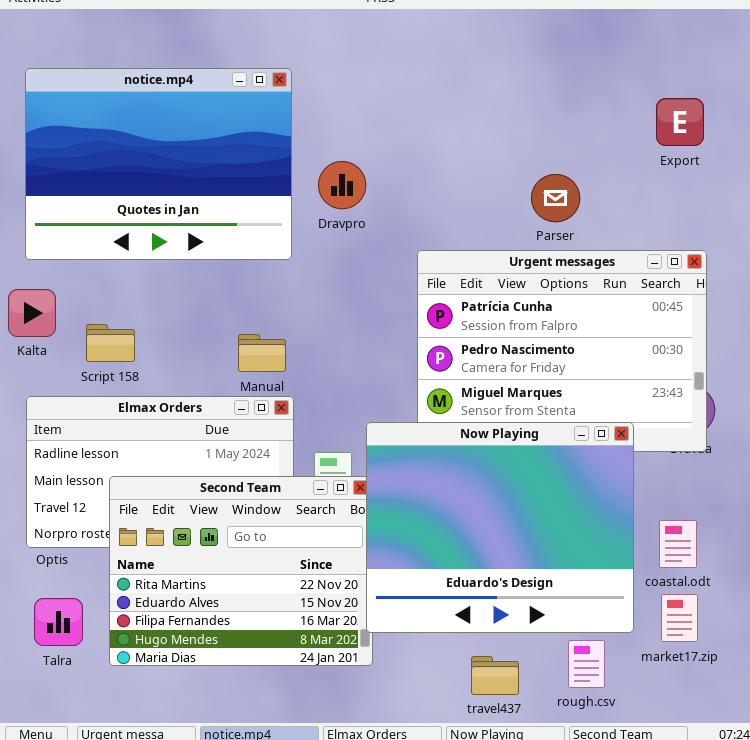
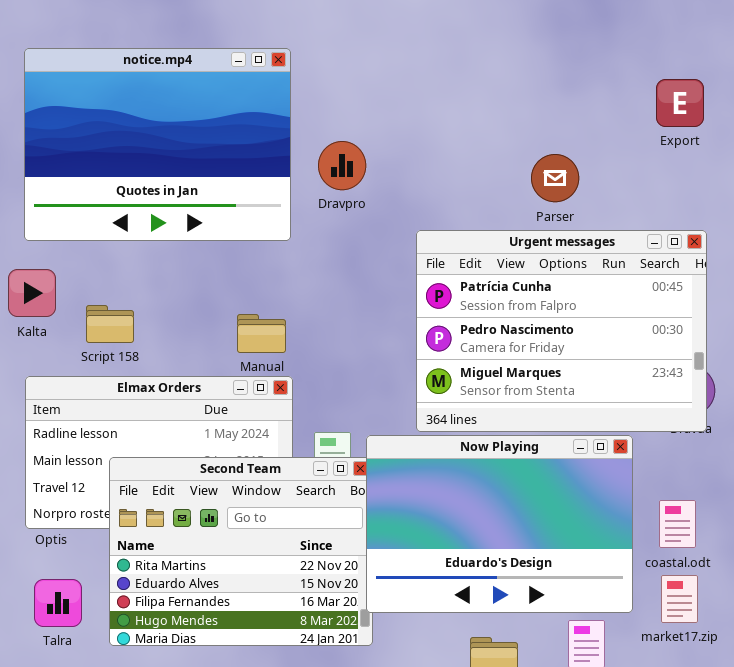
Now Playing: [366,422,634,633] -> [366,435,633,613], resized

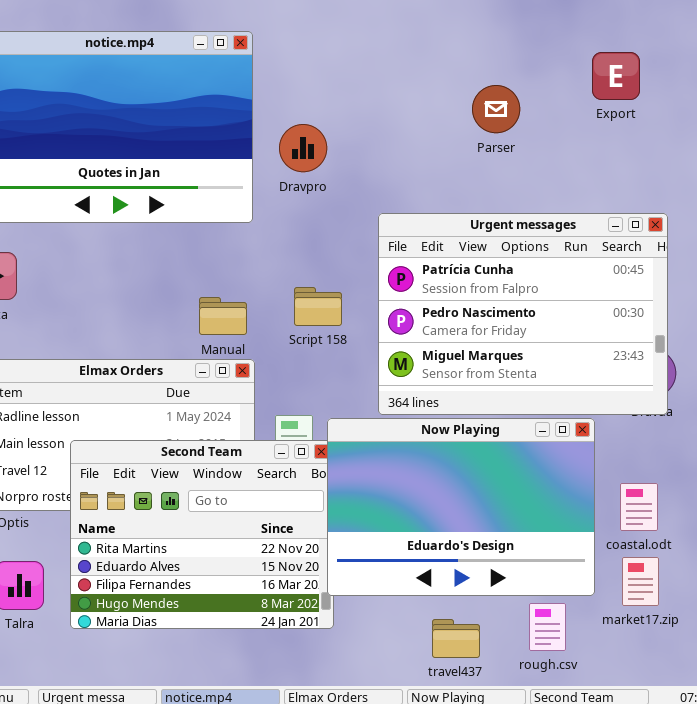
Export: [656,79,704,127] -> [592,52,640,100], moved
Parser: [531,154,579,202] -> [472,85,520,133], moved
Script 158: [86,305,134,343] -> [294,287,342,326], moved

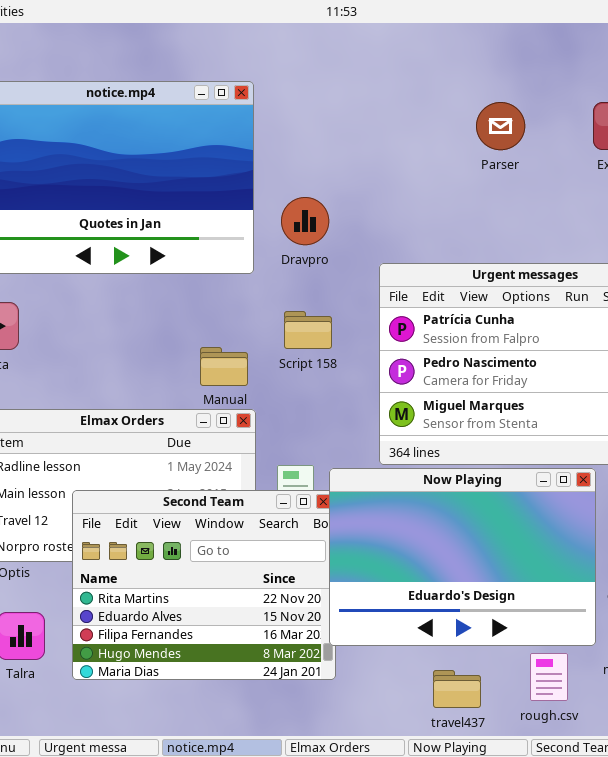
Parser: [472,85,520,133] -> [476,102,525,150], moved
Dravpro: [279,124,327,172] -> [281,197,329,245], moved
Script 158: [294,287,342,326] -> [284,311,332,349], moved

